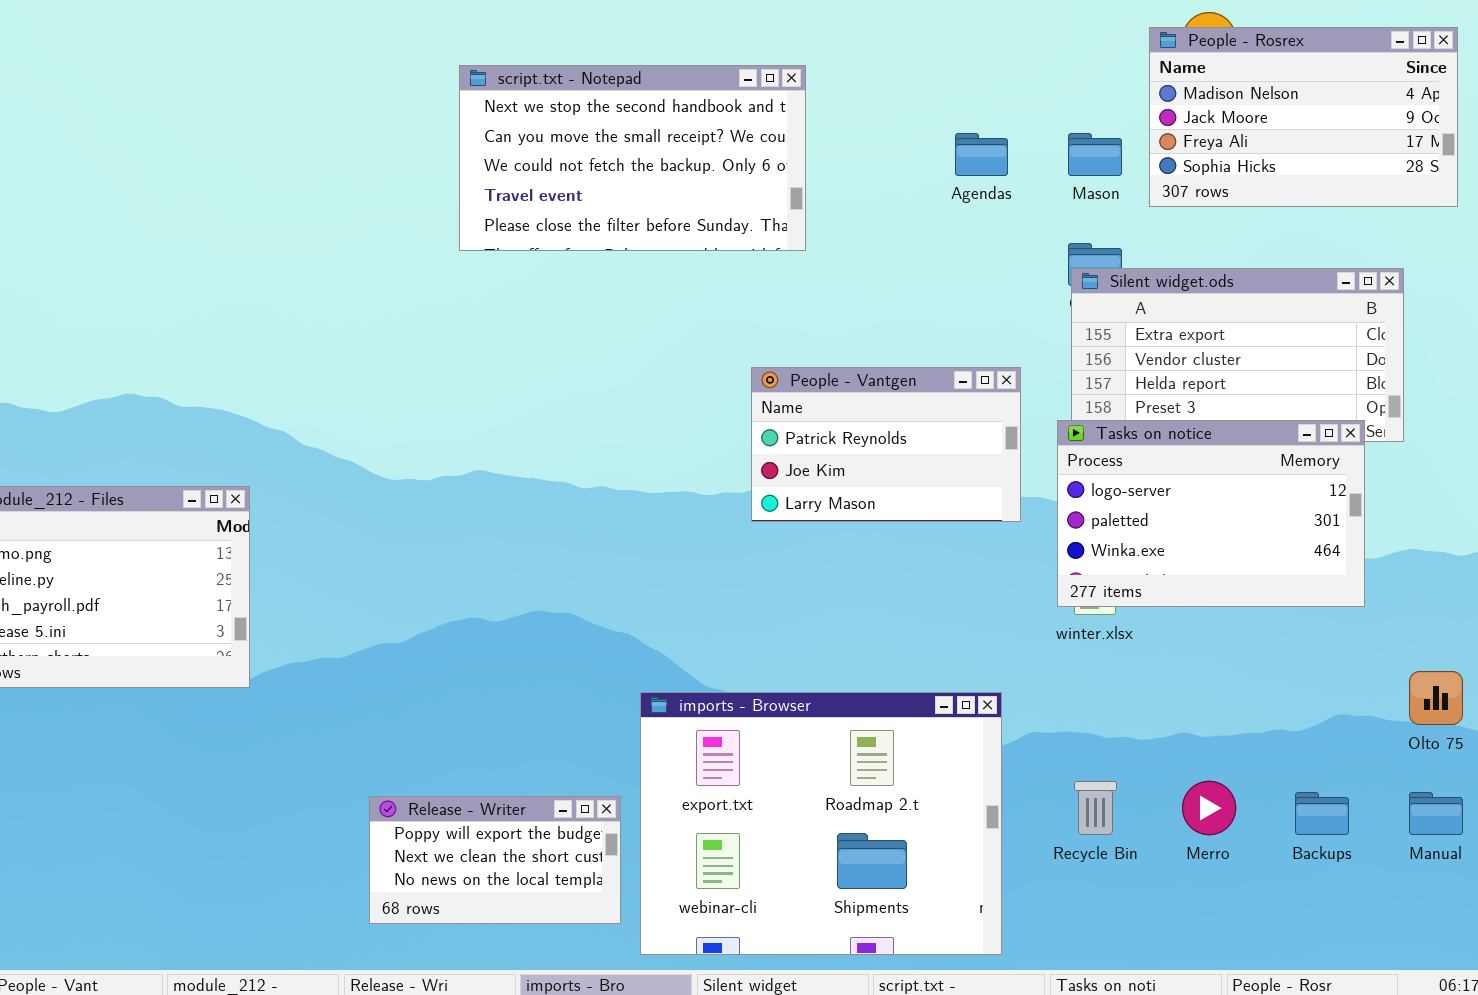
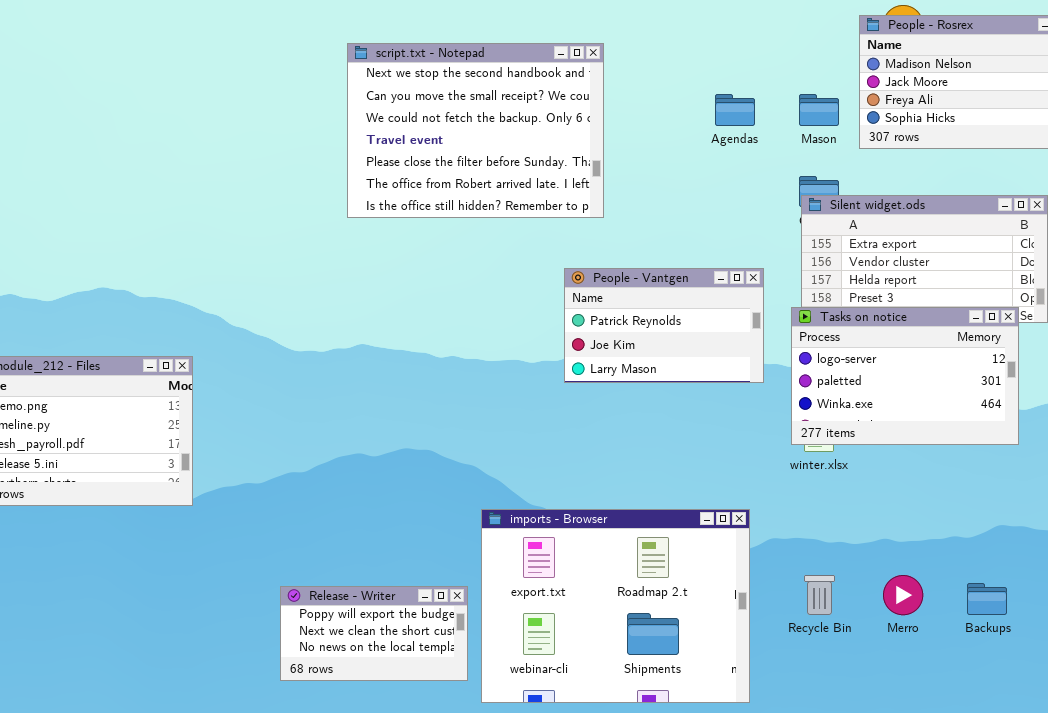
script.txt - Notepad: [459,65,806,251] -> [347,43,604,218], resized

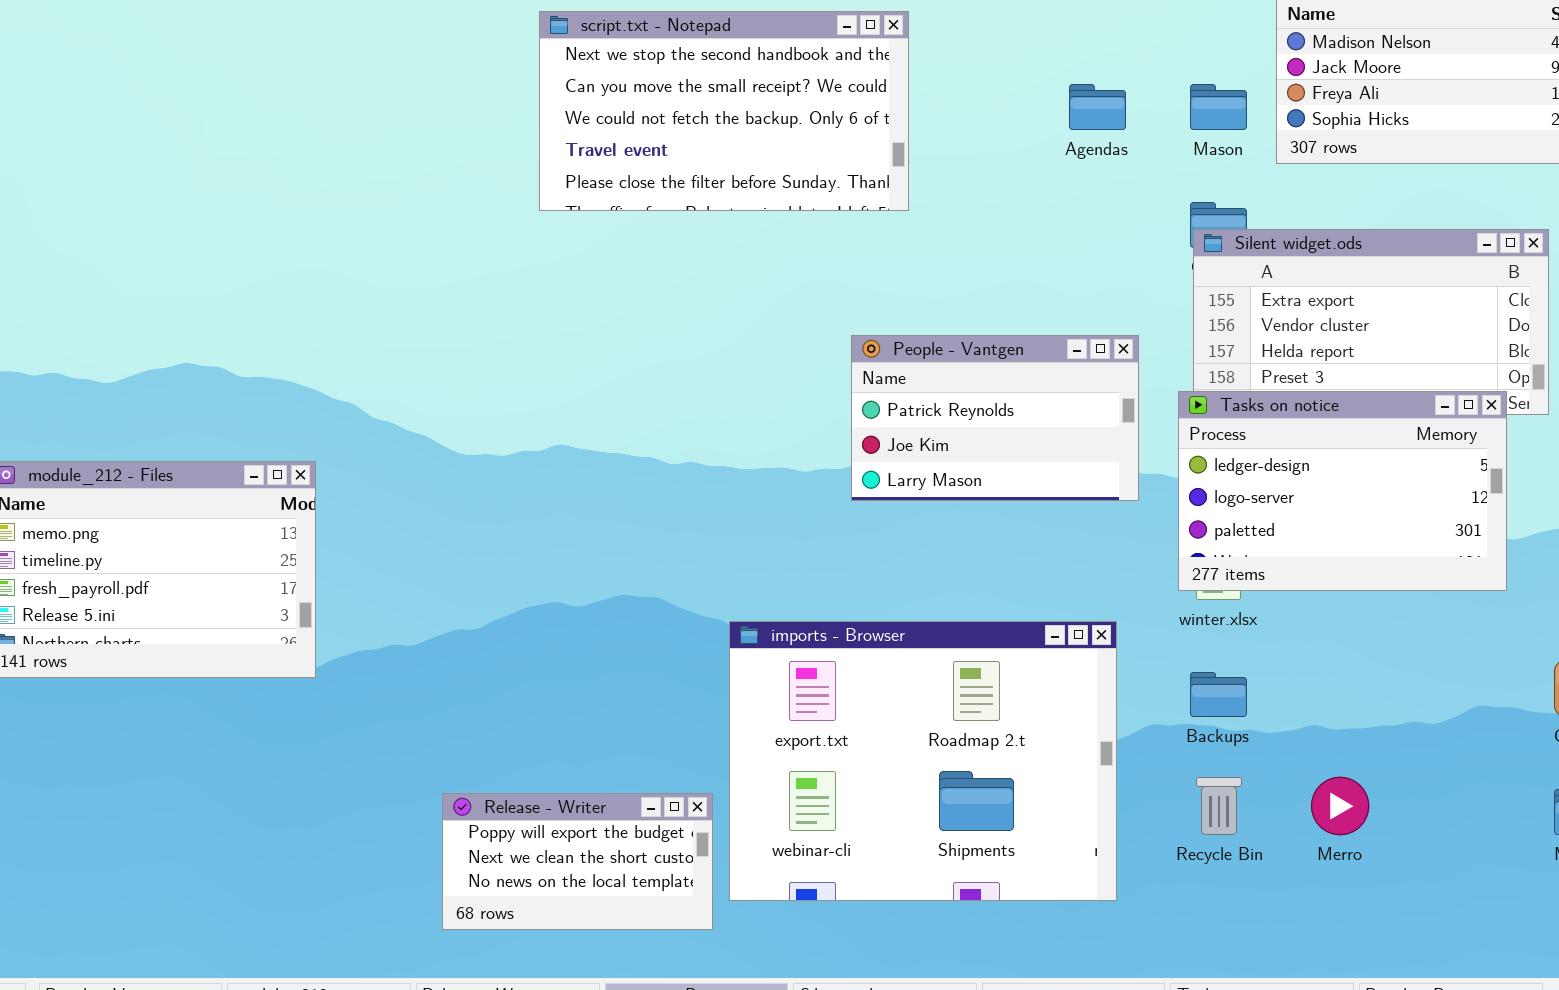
script.txt - Notepad: [347,43,604,218] -> [539,11,909,211], resized
Tasks on notice: [791,307,1019,445] -> [1178,391,1507,591], scrolled up 1 row
imports - Browser: [481,509,750,703] -> [729,621,1117,901], moved
Backups: [967,583,1007,615] -> [1190,672,1247,717], moved

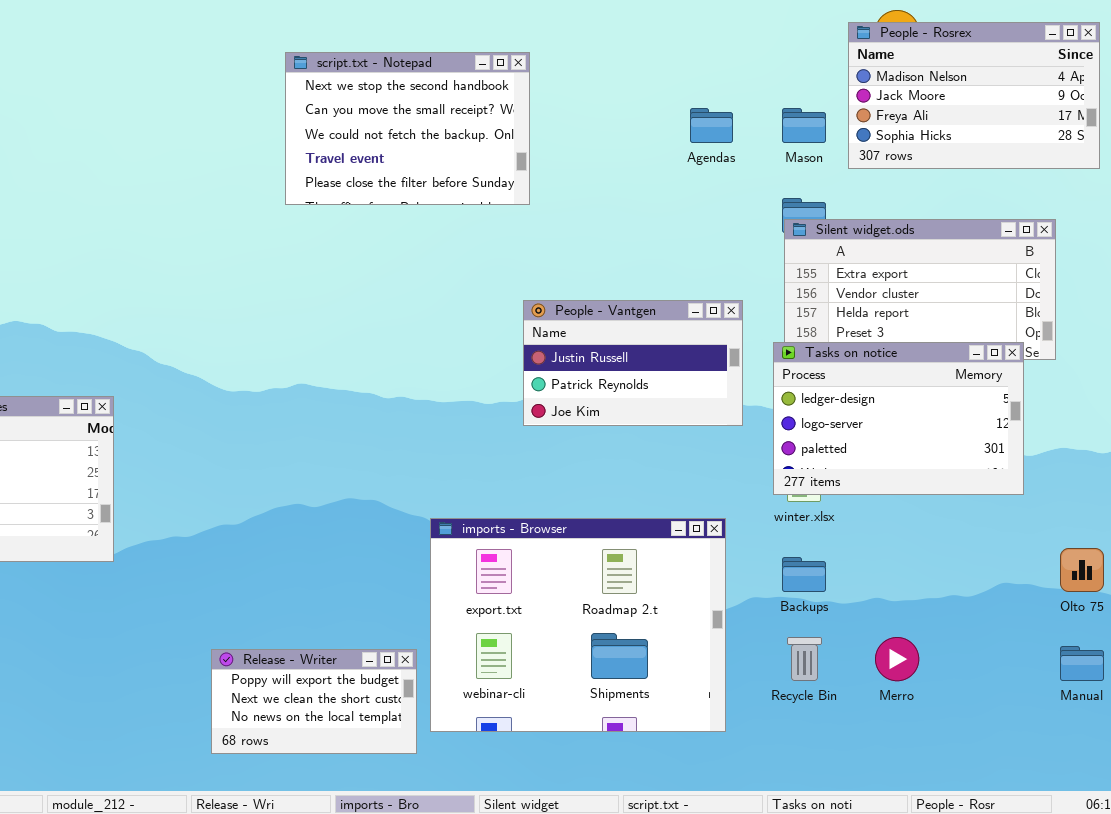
script.txt - Notepad: [539,11,909,211] -> [285,52,530,205], resized
People - Vantgen: [851,335,1139,501] -> [523,300,743,426], scrolled up 1 row

